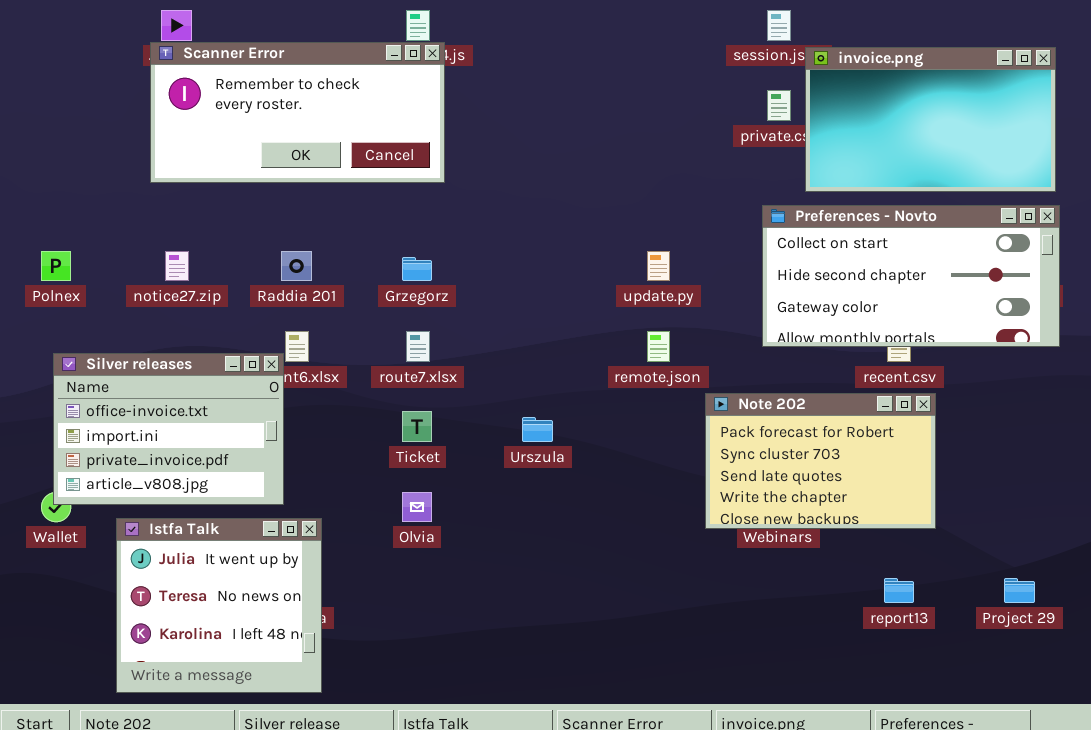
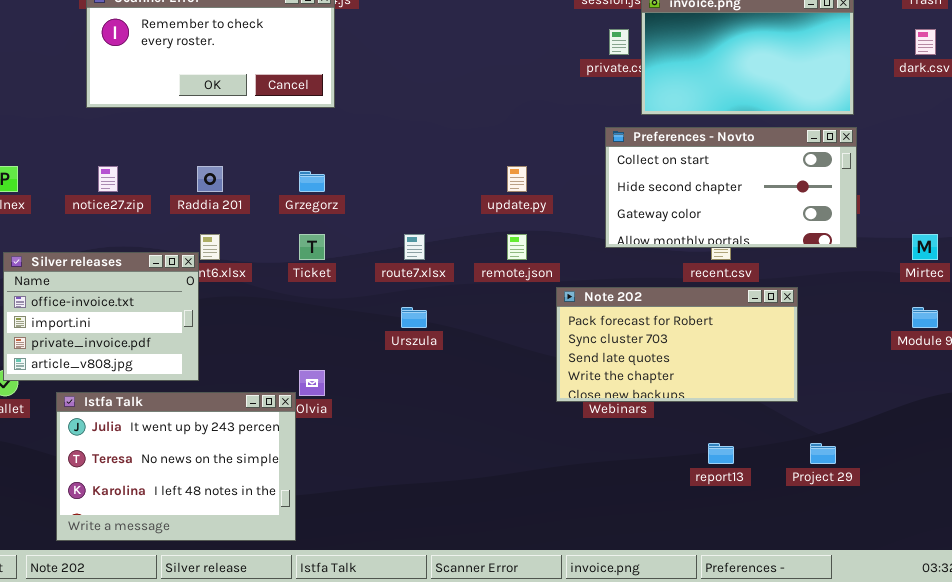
route7.xlsx: [406,331,430,362] -> [404,234,425,260], moved
Note 202: [705,393,936,529] -> [556,287,798,402], resized
Ticket: [402,411,432,442] -> [299,234,325,260], moved
Istfa Talk: [116,518,322,693] -> [56,392,296,541], resized

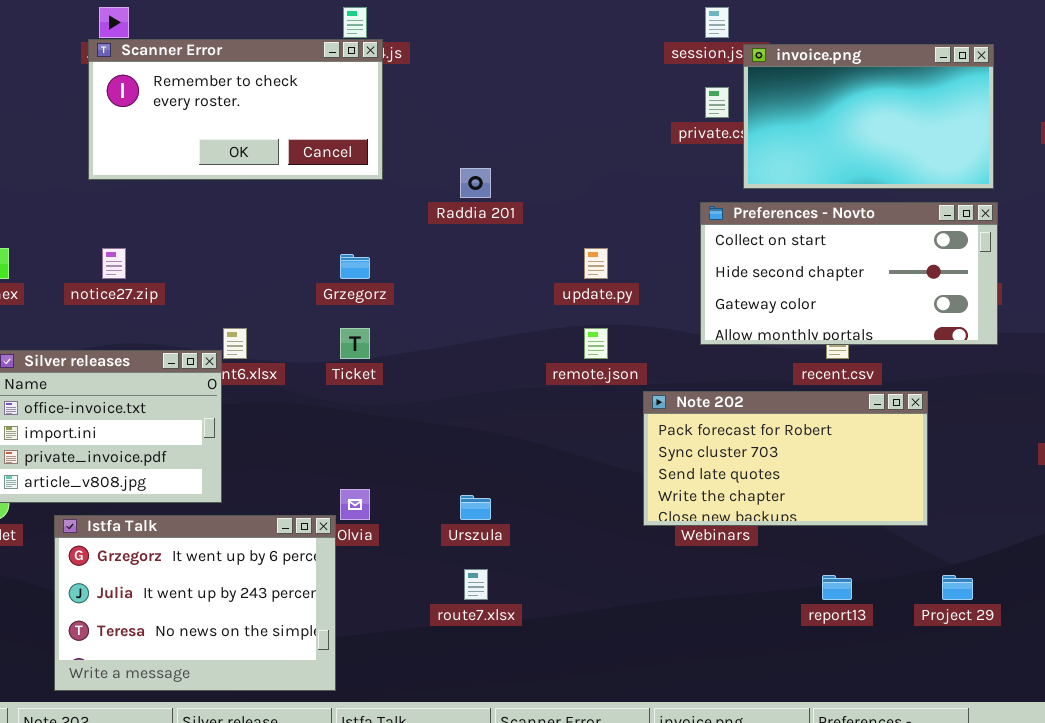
Raddia 201: [197,166,223,192] -> [460,168,491,198], moved
route7.xlsx: [404,234,425,260] -> [464,569,488,600], moved
Urszula: [401,307,427,328] -> [460,495,491,520], moved
Istfa Talk: [56,392,296,541] -> [54,515,336,691], scrolled up 1 row

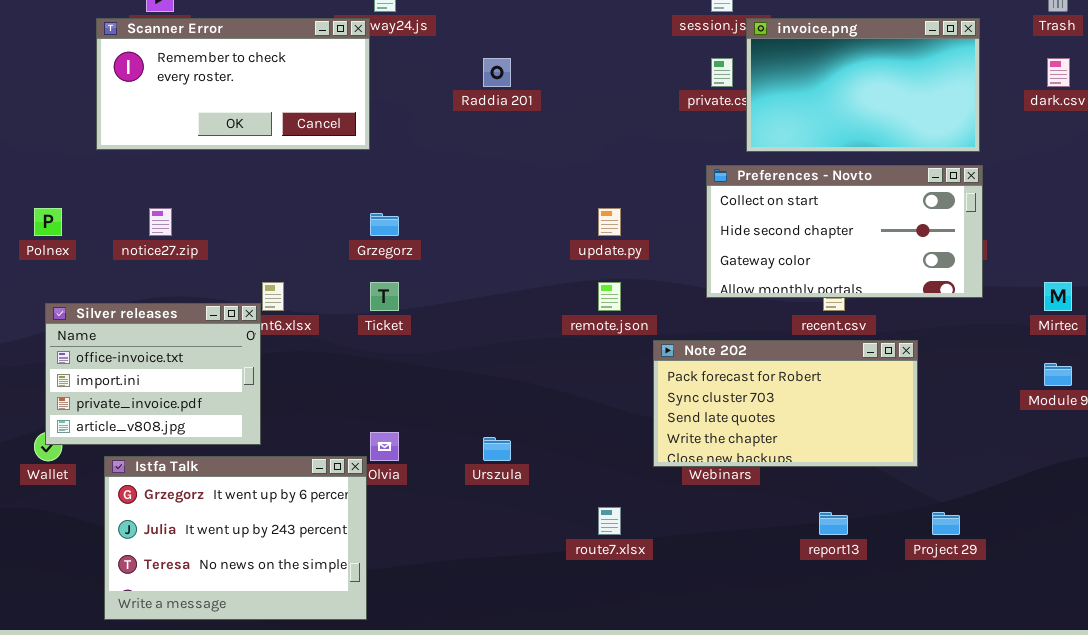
Scanner Error: [88,39,383,180] -> [96,18,370,150], moved
Raddia 201: [460,168,491,198] -> [483,58,511,87], moved
route7.xlsx: [464,569,488,600] -> [598,507,621,535], moved

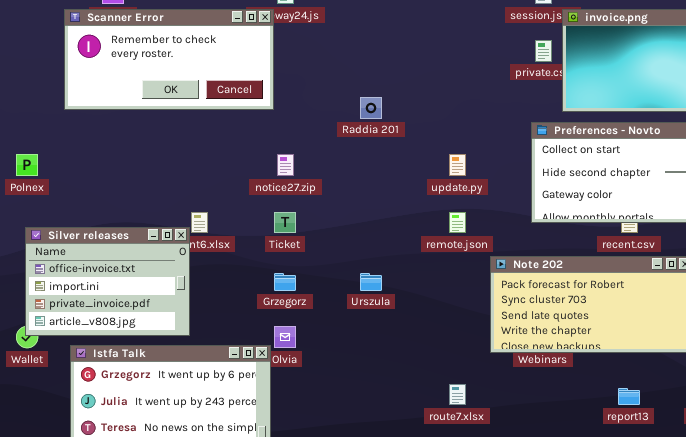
Raddia 201: [483,58,511,87] -> [360,97,382,119], moved
notice27.zip: [149,208,172,236] -> [277,154,294,176], moved
Grzegorz: [370,213,399,236] -> [274,273,296,291], moved
Urszula: [483,437,511,461] -> [360,273,382,291], moved

